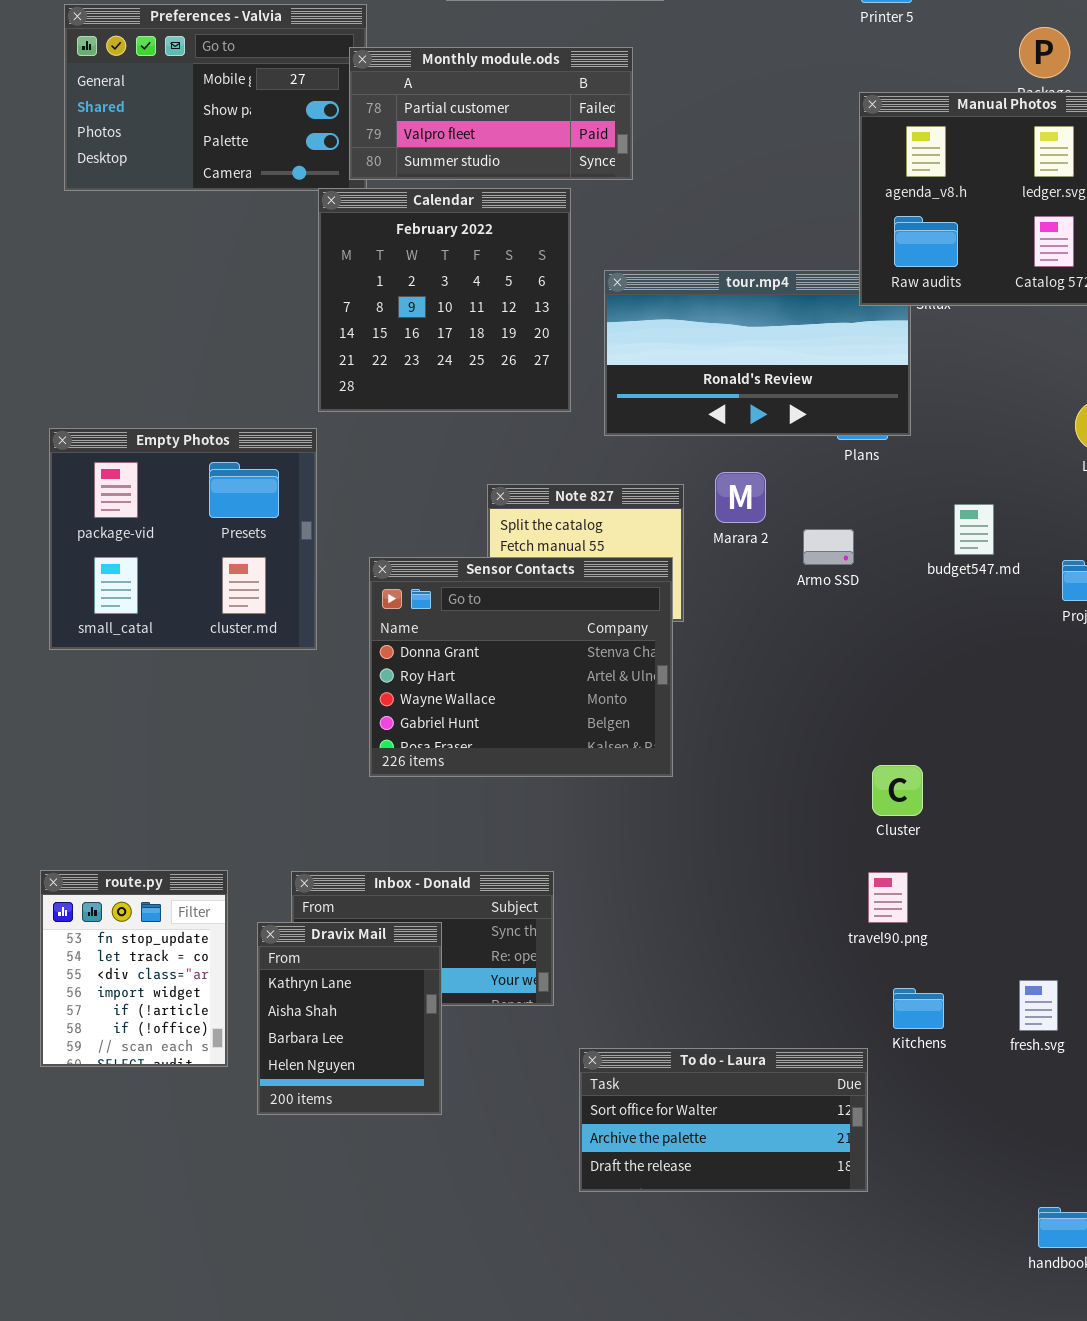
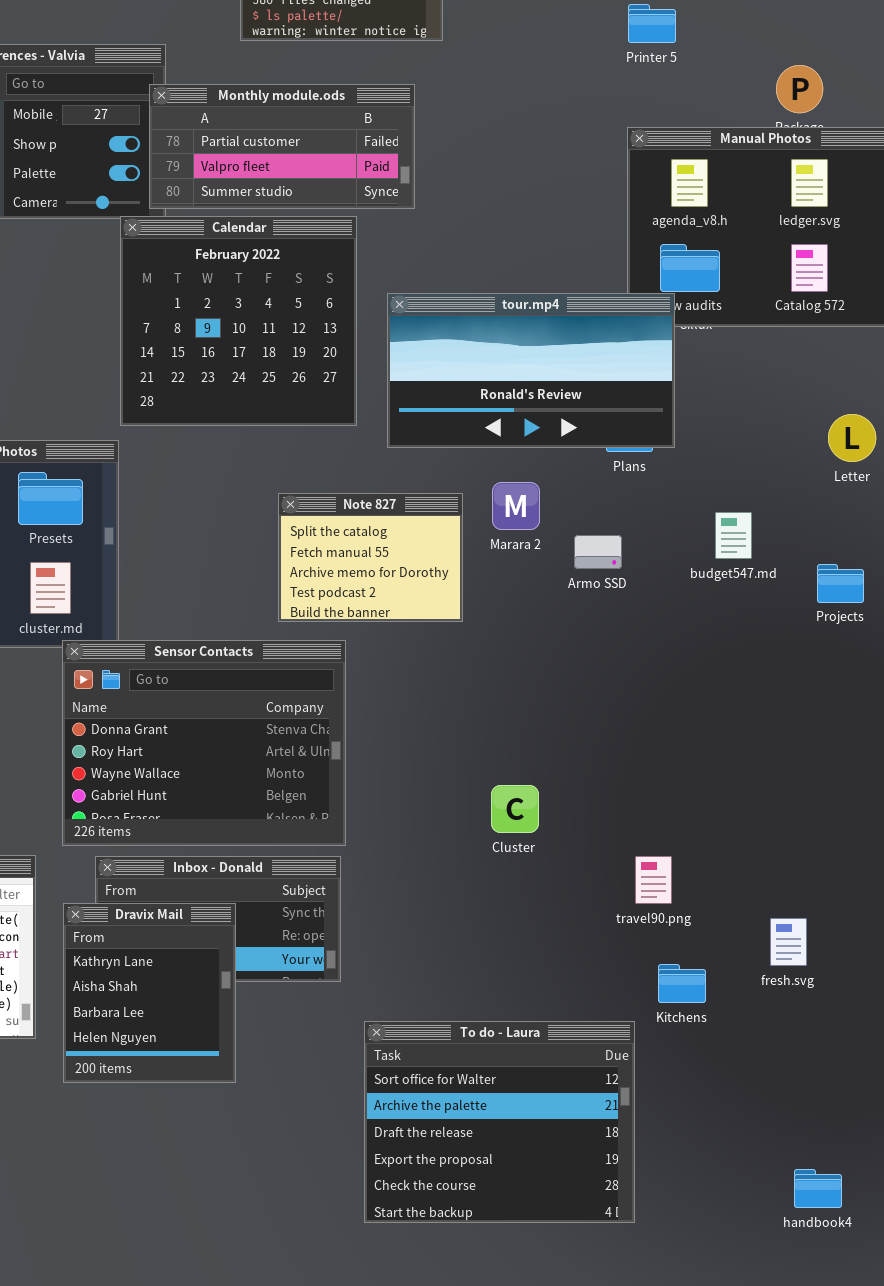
tour.mp4: [604,270,911,436] -> [387,293,675,448], raised
Sensor Contacts: [369,557,673,777] -> [62,640,346,846], moved
Cluster: [872,765,923,816] -> [491,785,539,833], moved
fresh.svg: [1019,980,1058,1031] -> [770,918,807,966], moved
To do - Laura: [579,1048,868,1192] -> [364,1021,635,1223], resized

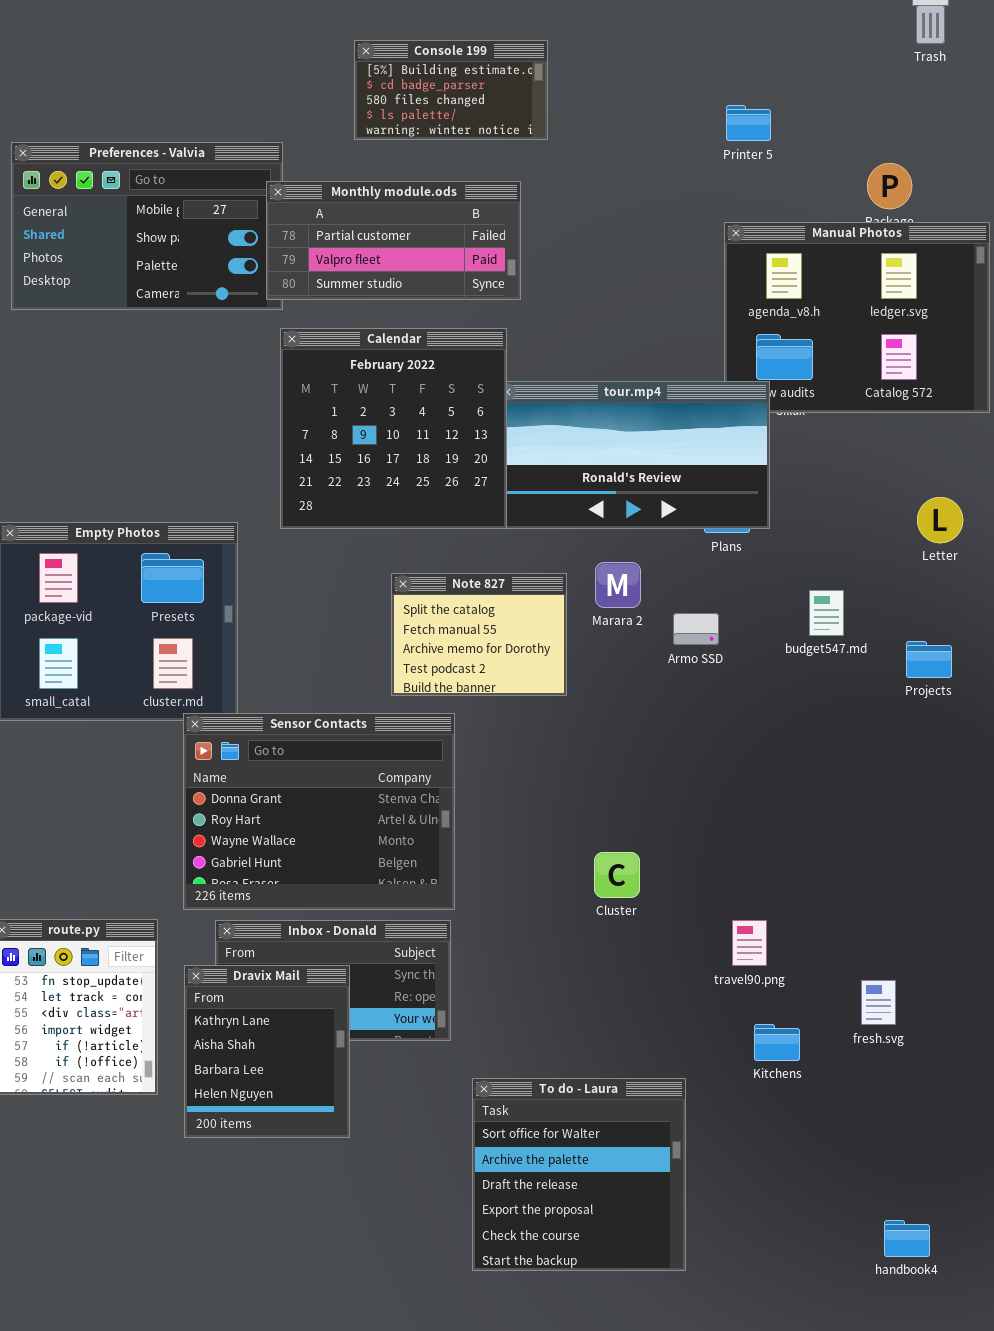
Calendar: [120,216,357,426] -> [280,328,507,529], moved
To do - Laura: [364,1021,635,1223] -> [472,1078,686,1271], resized

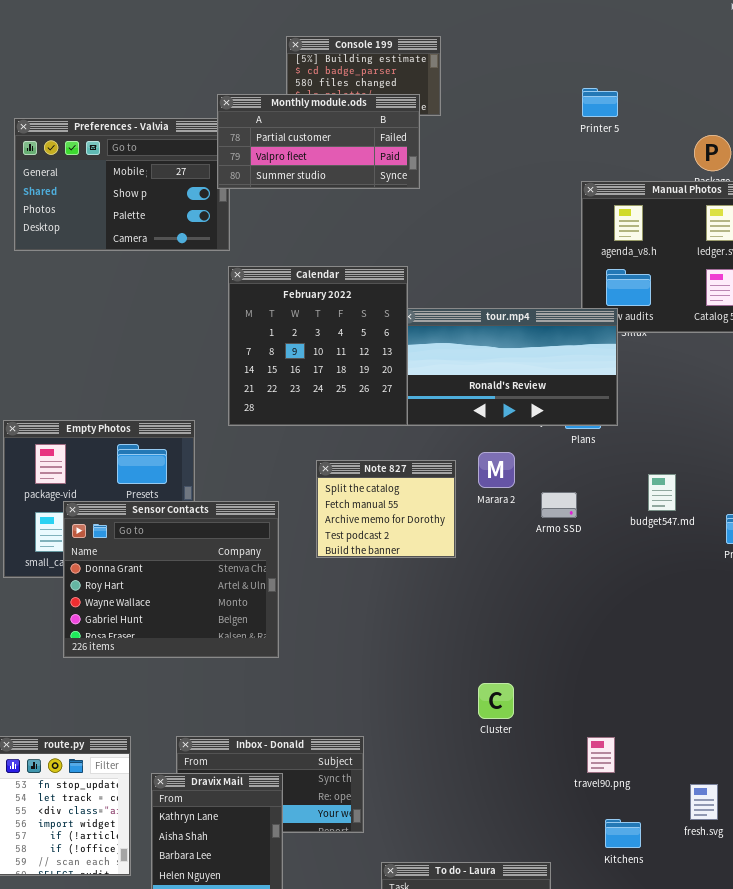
Monthly module.ods: [266,181,521,300] -> [217,94,420,189], moved
Sensor Contacts: [183,713,455,910] -> [63,501,279,658], moved

